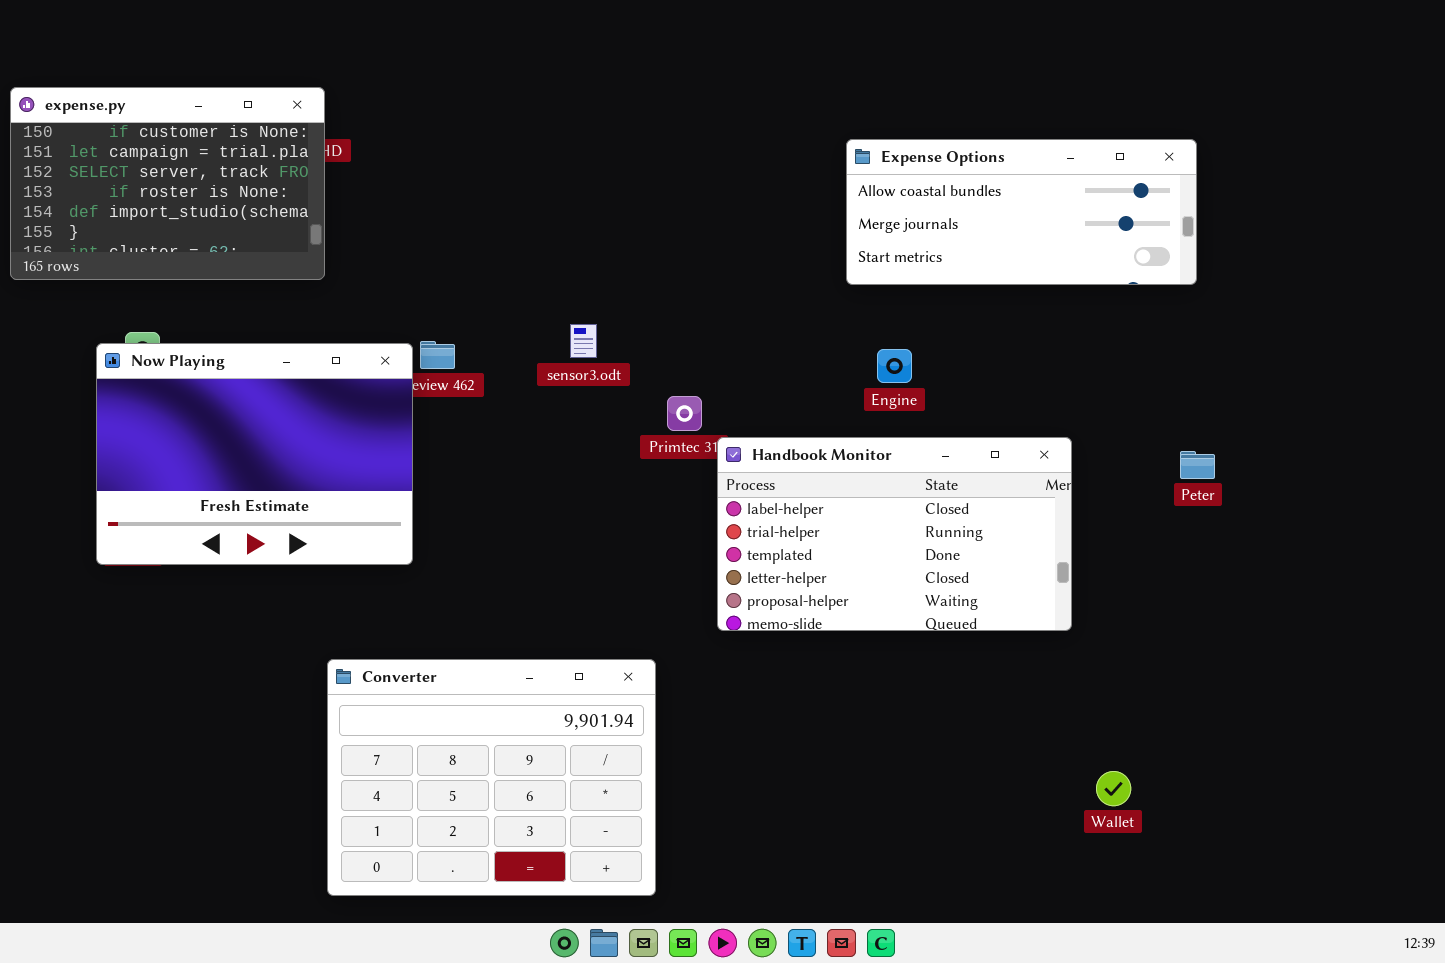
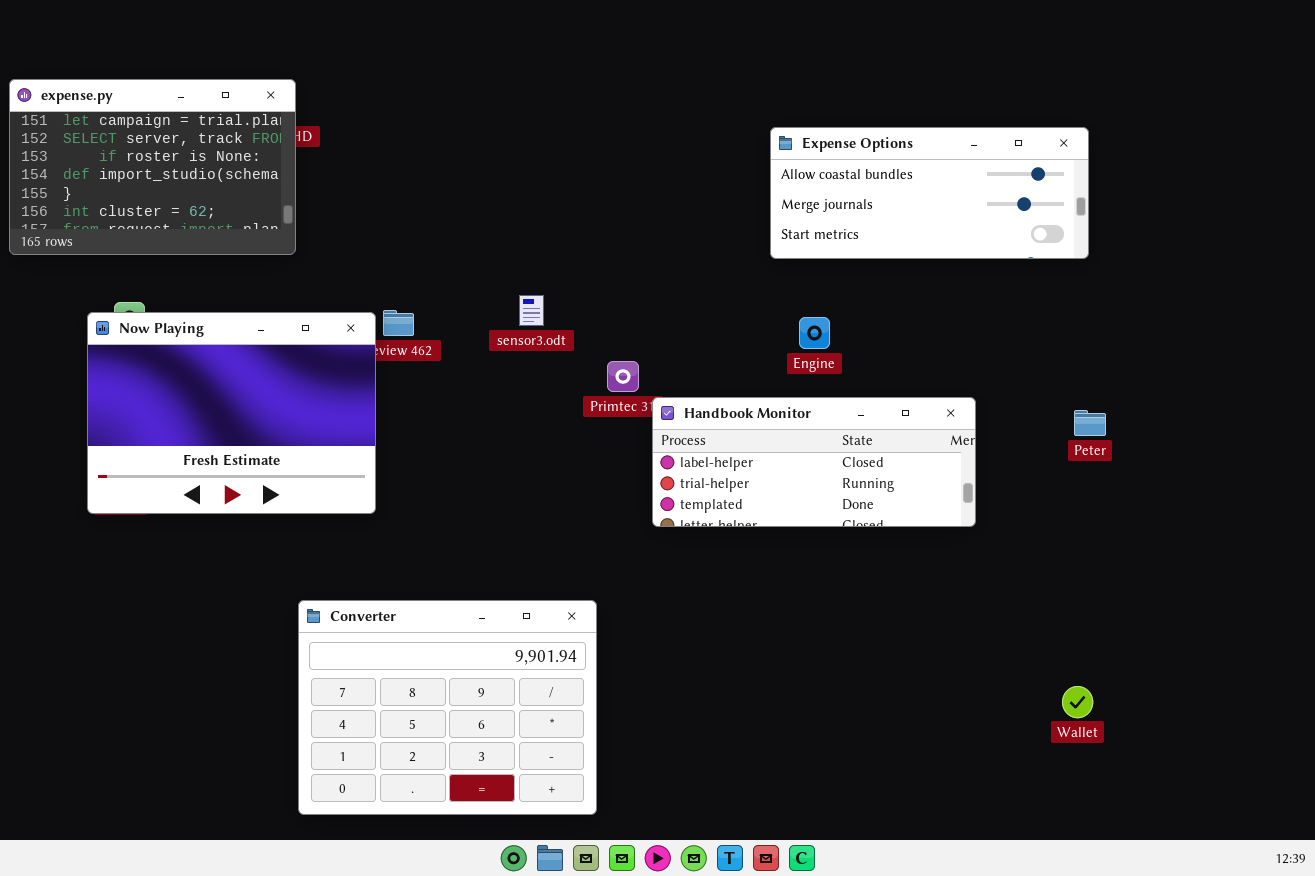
expense.py: [10,87,325,280] -> [9,79,296,255], scrolled down 1 row
Handbook Monitor: [717,437,1072,631] -> [652,397,976,527], resized
Wallet: [1096,771,1131,806] -> [1062,686,1093,718], moved

